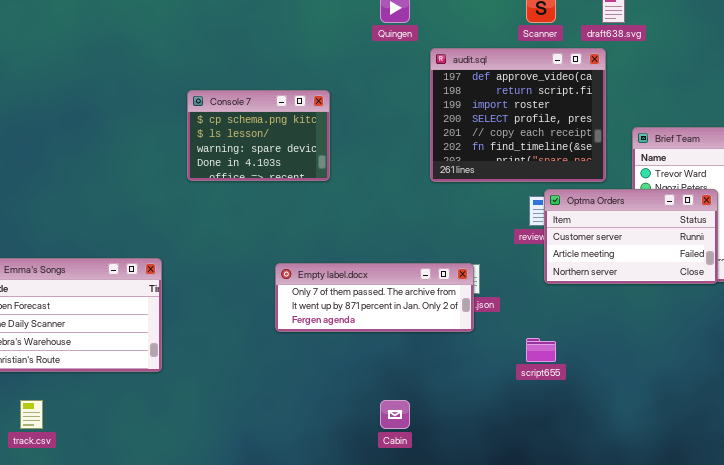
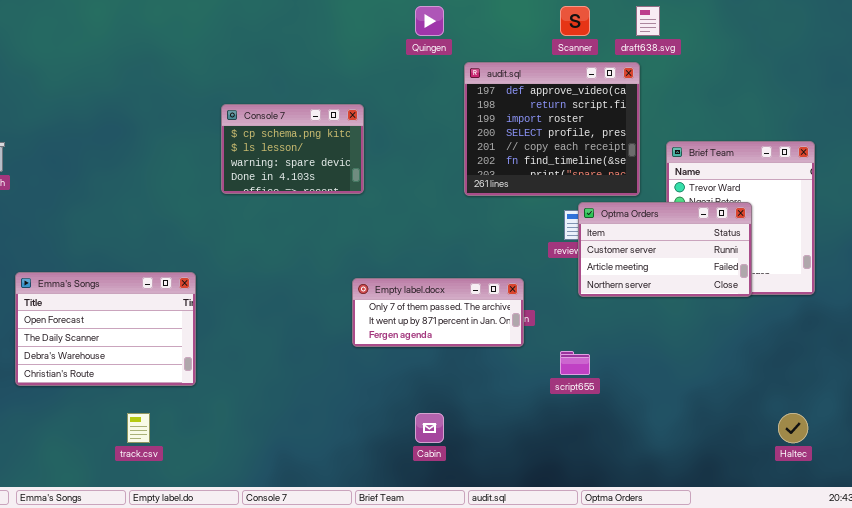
Empty label.docx: [275,263,474,332] -> [352,278,524,347], moved, resized
track.csv: [20,400,43,429] -> [127,413,150,443], moved

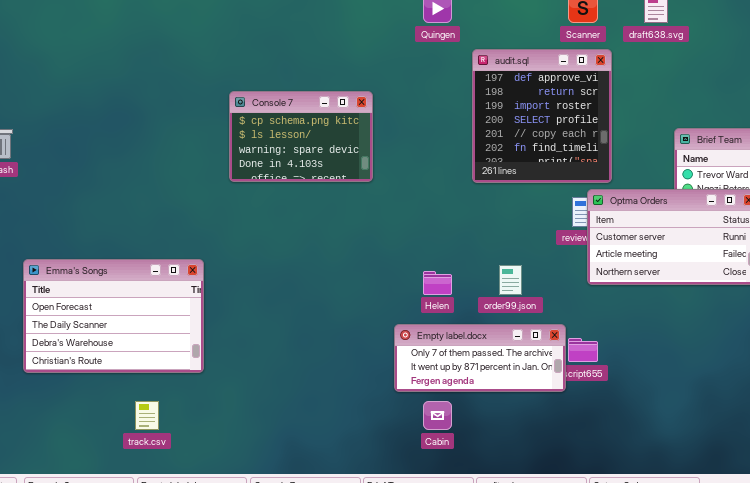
audit.sql: [464,62,640,196] -> [472,49,612,183], resized
Empty label.docx: [352,278,524,347] -> [394,324,566,392], moved

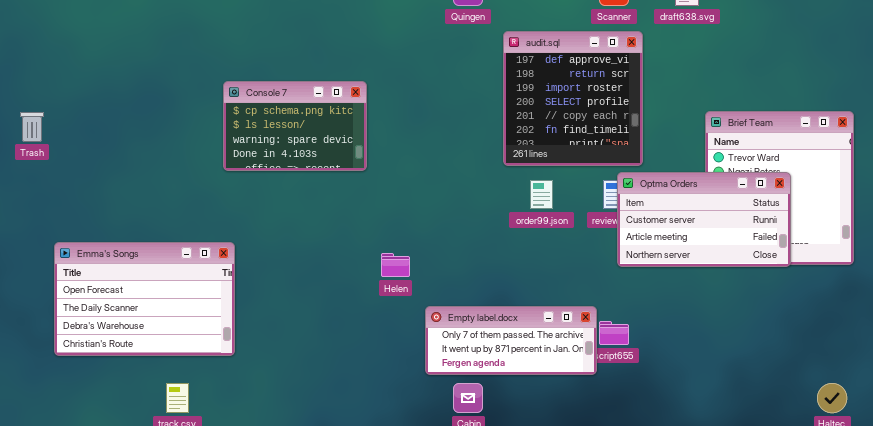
Console 7: [229,91,373,182] -> [223,81,367,171], moved
order99.json: [499,265,522,295] -> [530,180,553,209], moved
Helen: [423,271,452,295] -> [381,253,410,277], moved

